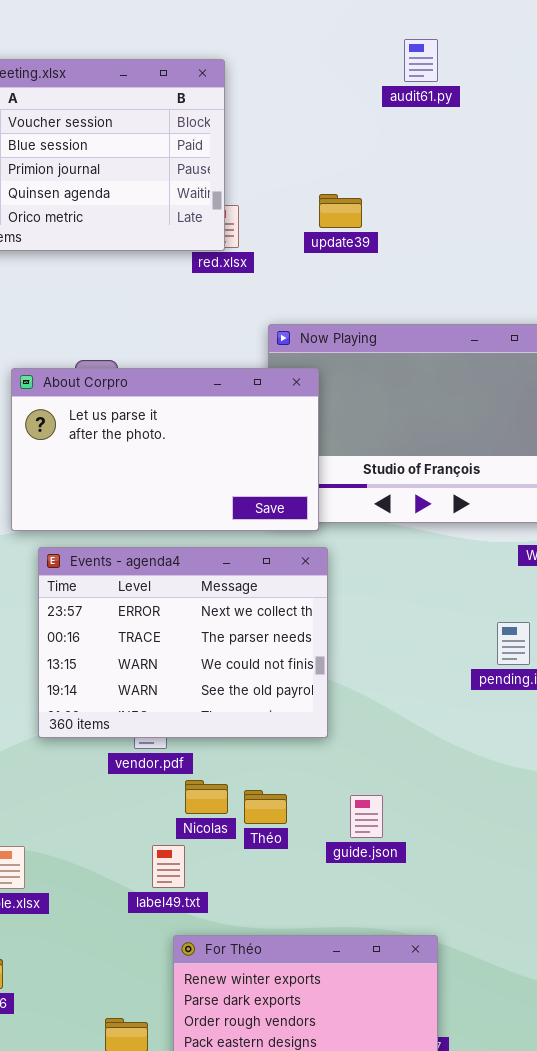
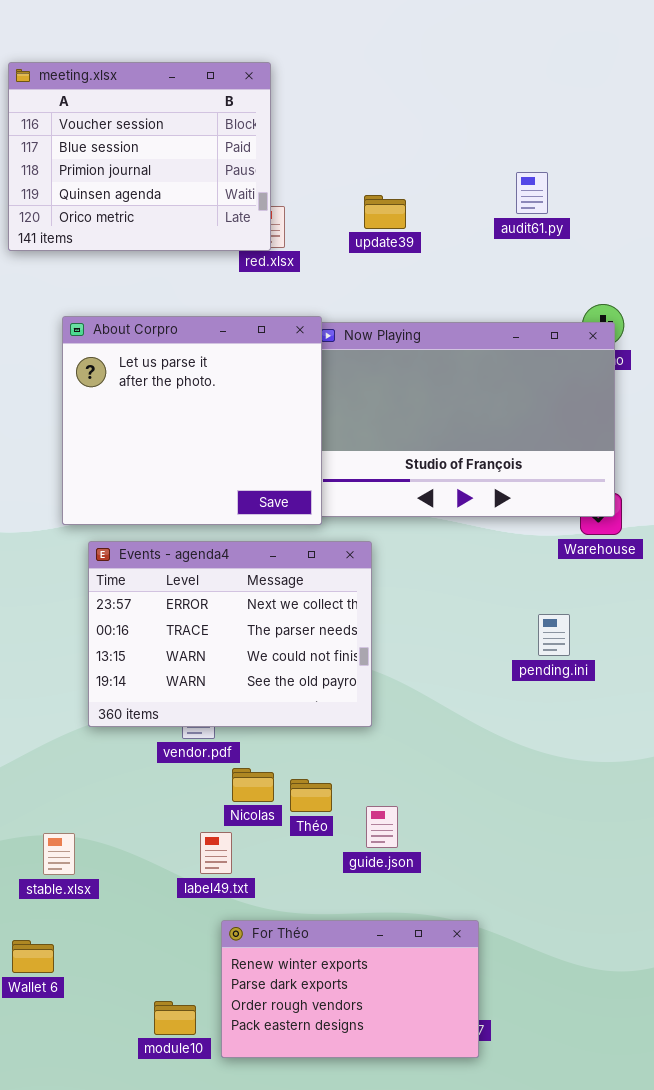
audit61.py: [404,39,438,82] -> [516,172,548,214], moved
About Corpro: [11,368,319,531] -> [62,316,322,525], resized
guide.json: [350,795,383,838] -> [366,806,398,848], moved

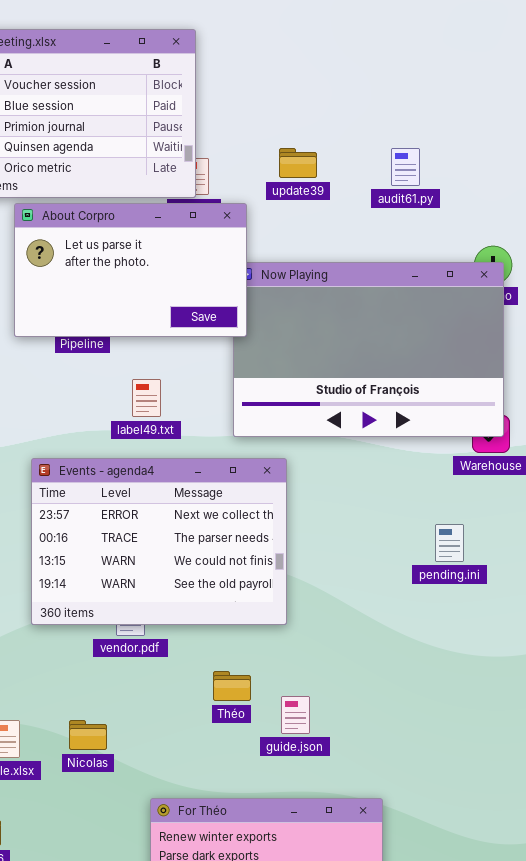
audit61.py: [516,172,548,214] -> [391,148,420,186], moved
About Corpro: [62,316,322,525] -> [14,203,247,337], moved, resized
Nicolas: [232,768,274,802] -> [69,720,107,750], moved
label49.txt: [200,832,232,874] -> [132,379,161,417], moved

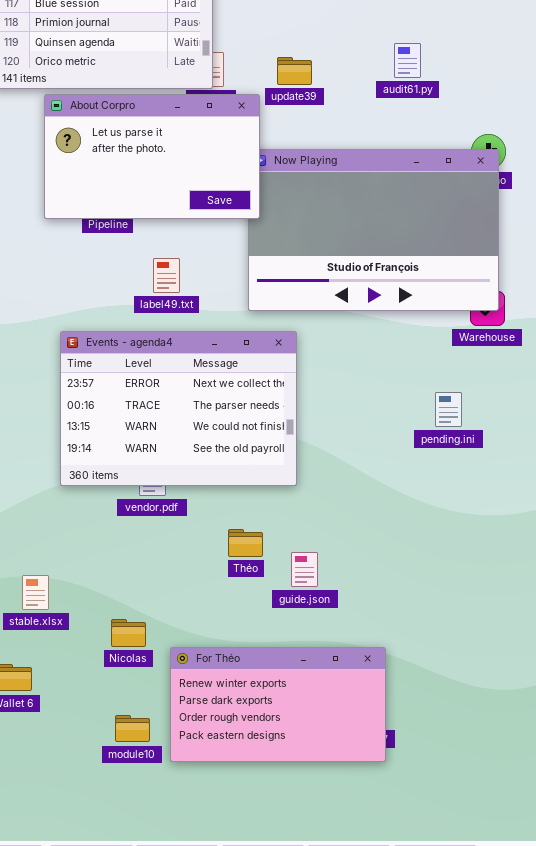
update39: [279,148,317,178] -> [277,57,312,85], moved
Nicolas: [69,720,107,750] -> [111,619,146,647], moved

